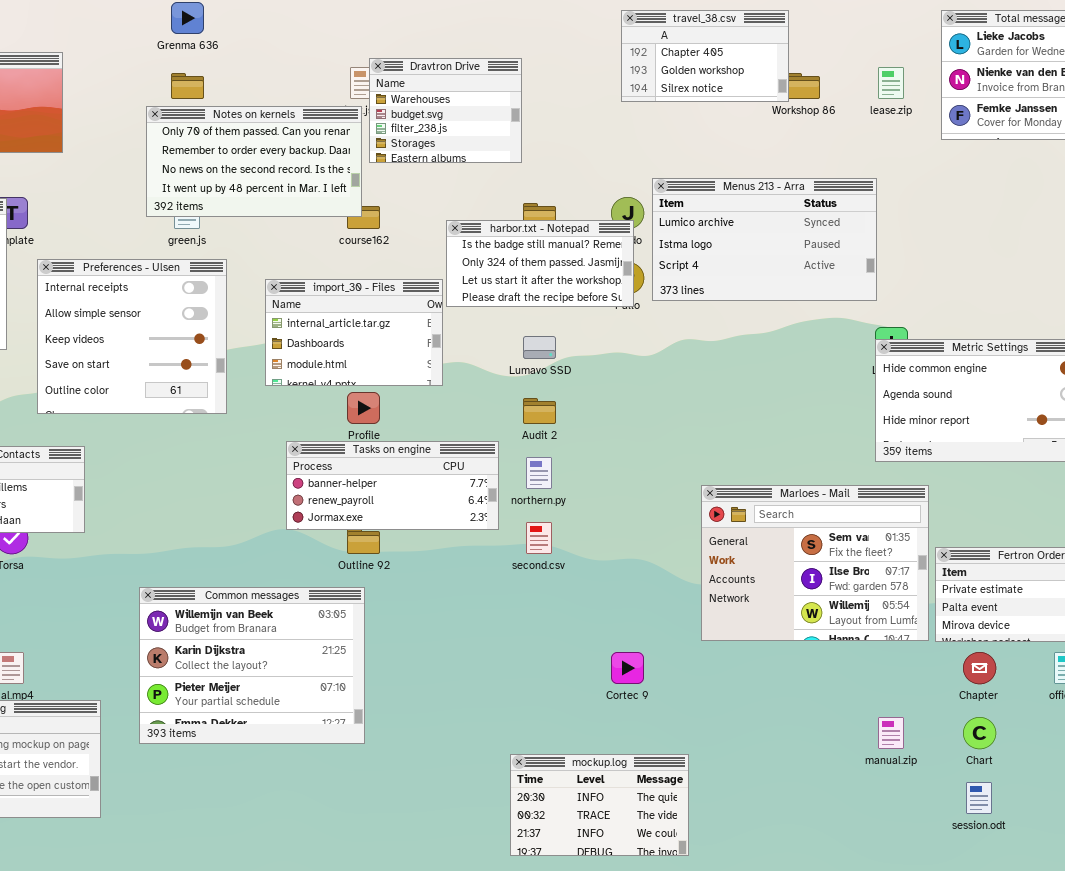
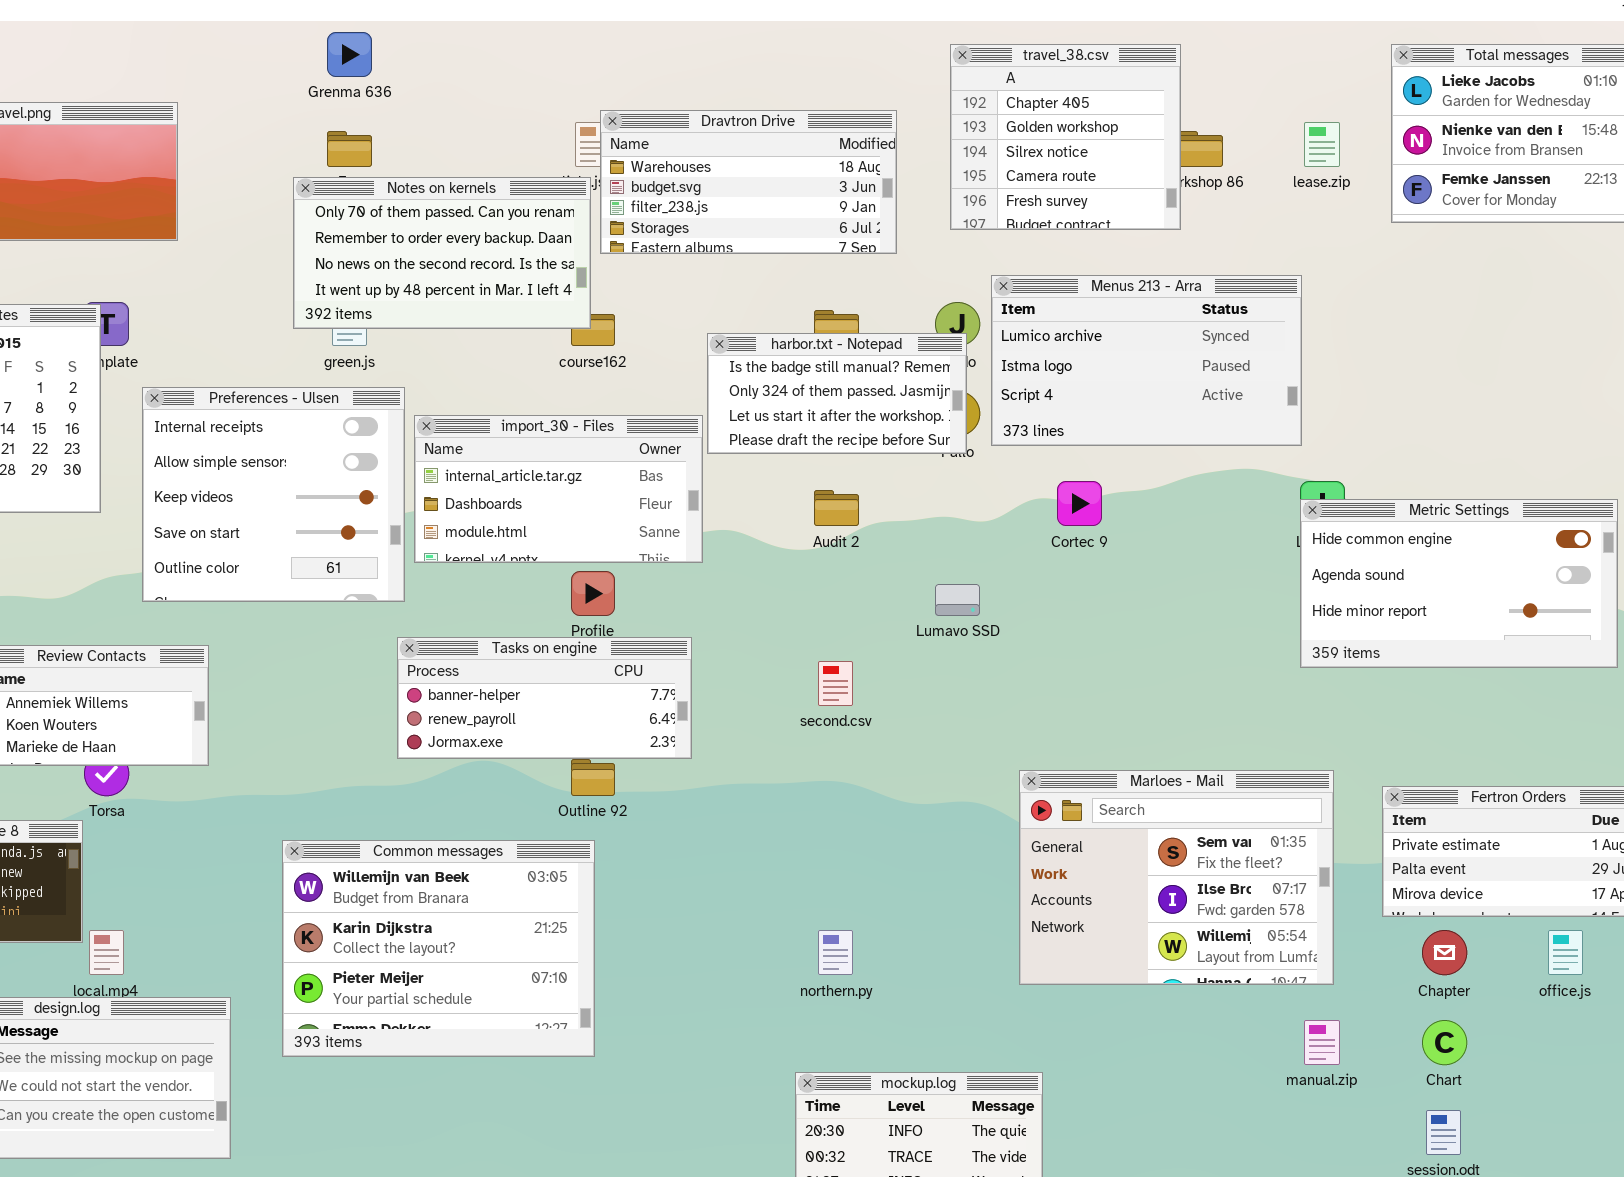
travel_38.csv: [621,10,789,102] -> [950,44,1181,230], resized
Dravtron Drive: [369,58,522,163] -> [600,110,897,254], resized
import_30 - Files: [265,279,443,386] -> [414,415,703,563], resized
Lumavo SSD: [523,336,556,359] -> [935,584,980,616], moved
Audit 2: [523,398,556,424] -> [814,490,859,526], moved
Tasks on engine: [286,441,499,530] -> [397,637,692,759], moved
northern.py: [526,457,552,489] -> [818,930,853,975], moved
Marloes - Mail: [701,485,929,641] -> [1019,770,1334,985], moved
second.csv: [526,522,552,554] -> [818,661,853,706], moved
Cortec 9: [611,652,644,684] -> [1057,481,1102,526], moved

